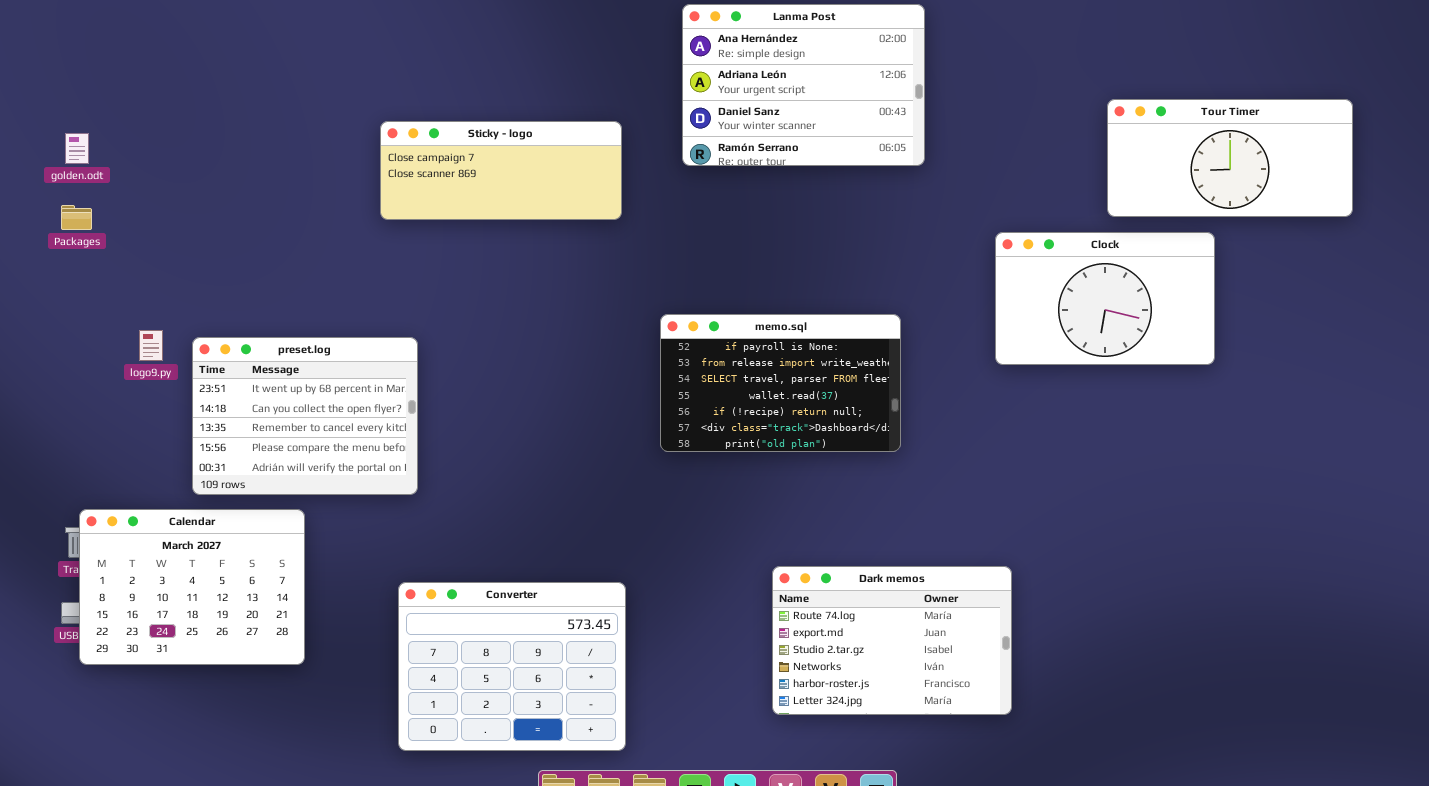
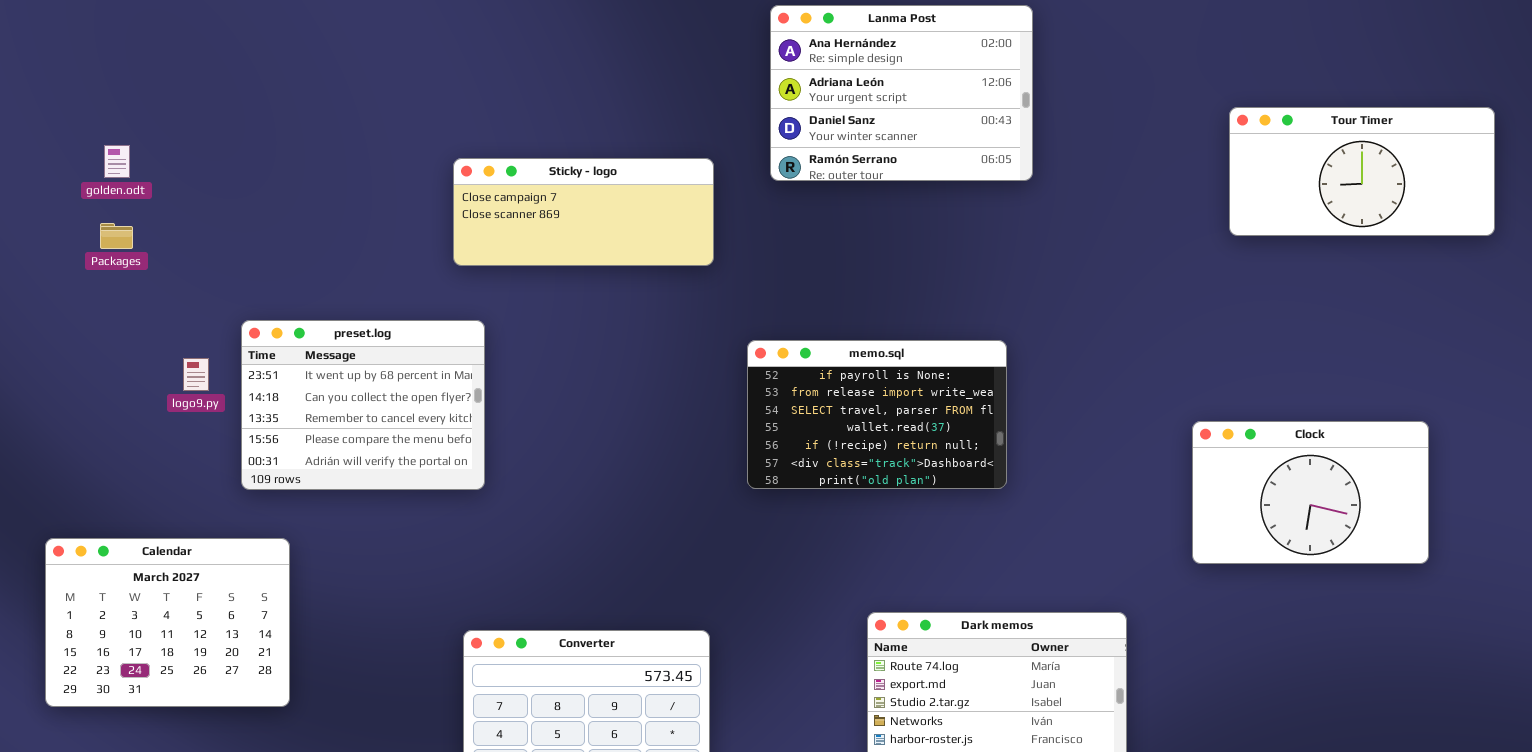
Sticky - logo: [380,121,622,220] -> [453,158,714,266], moved
Clock: [995,232,1215,365] -> [1192,421,1429,564], moved
preset.log: [192,337,418,495] -> [241,320,485,490], moved
Calendar: [79,509,305,665] -> [45,538,290,707], moved

